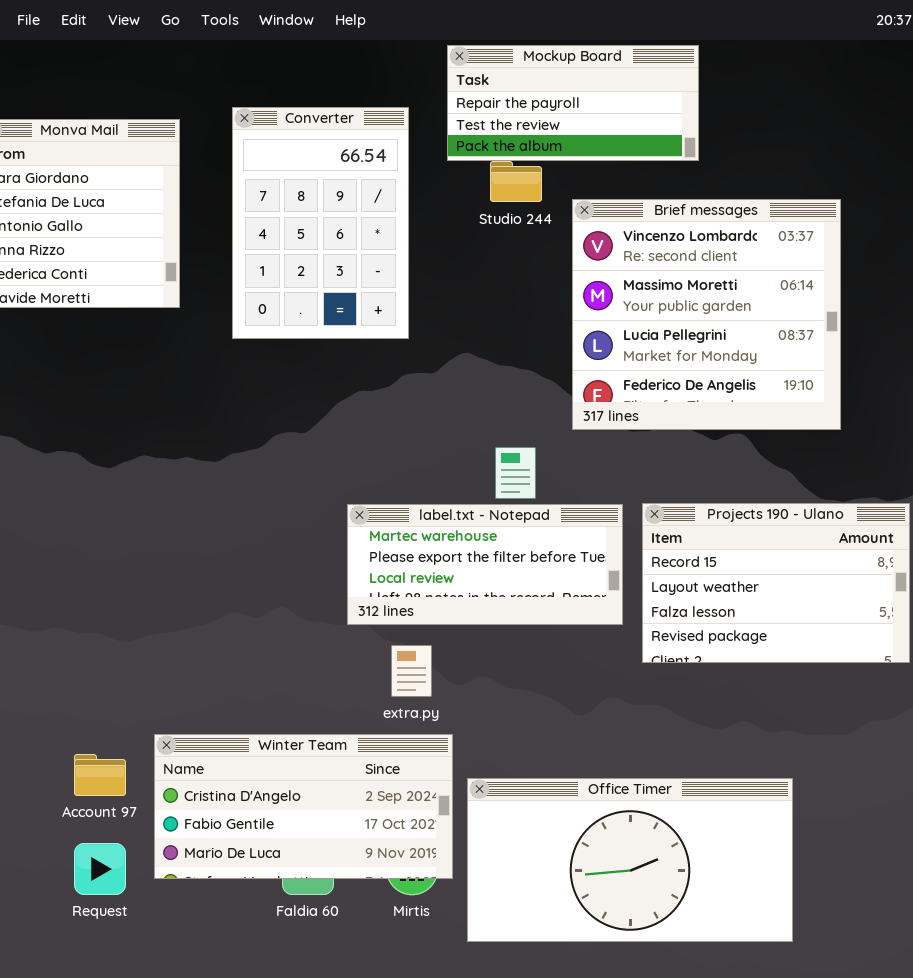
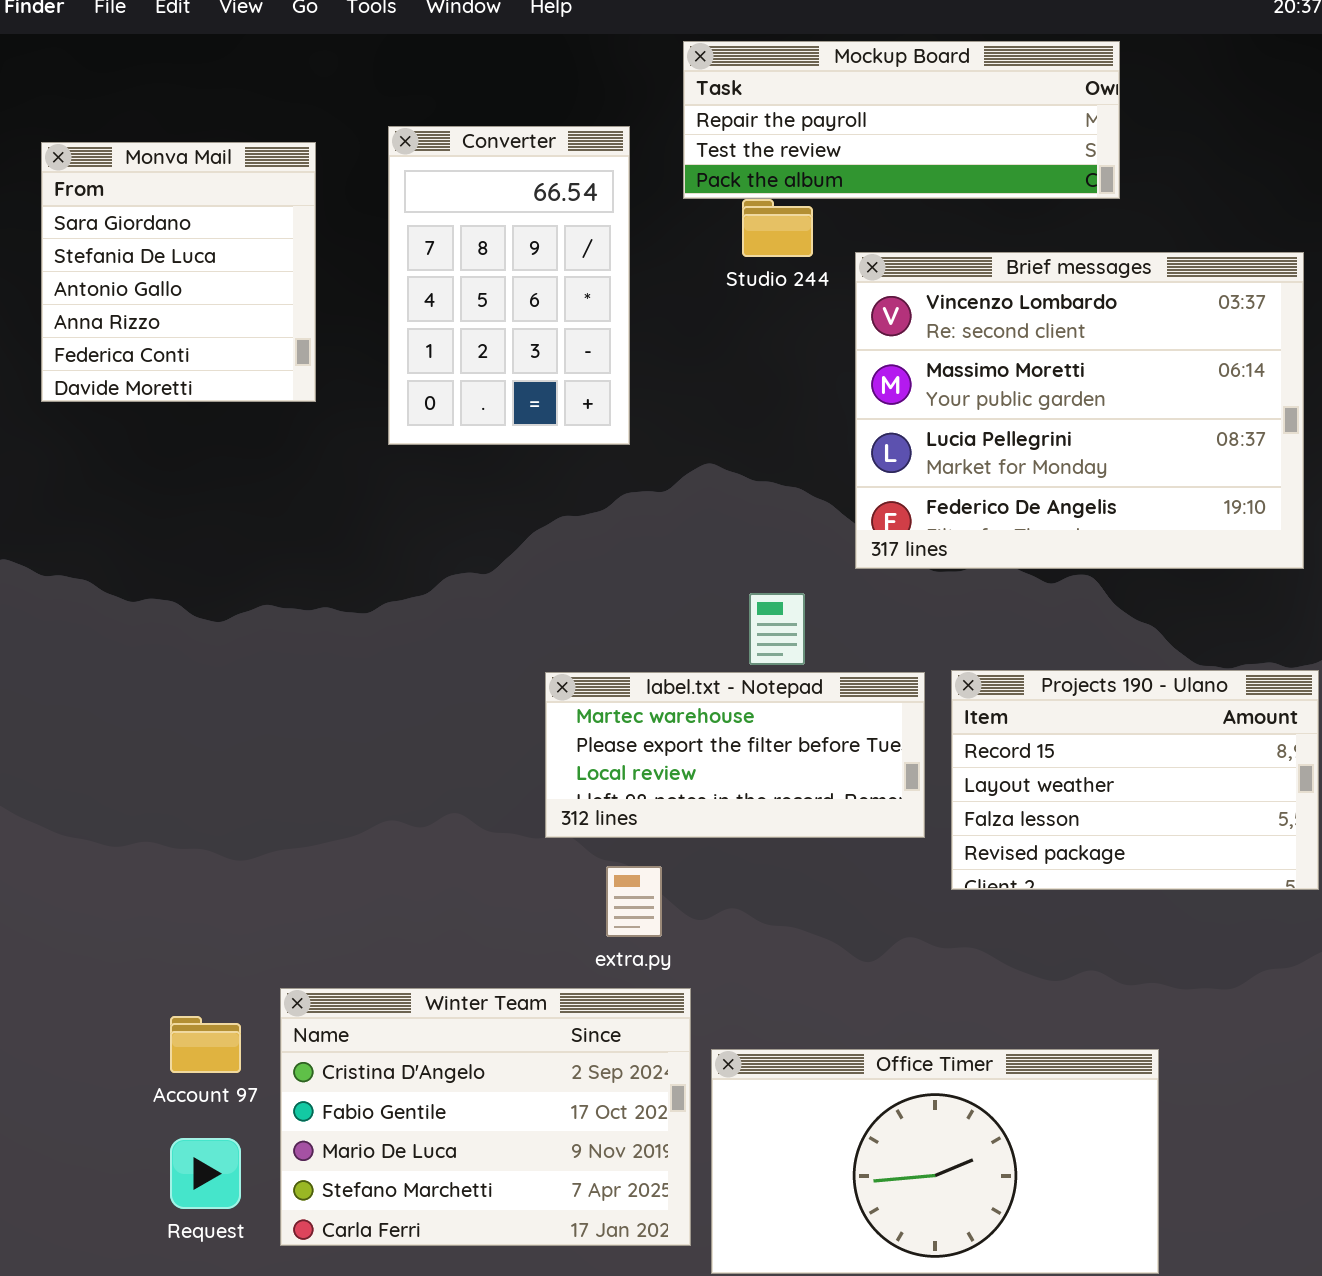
Mockup Board: [447,45,699,161] -> [683,41,1120,199], resized
Brief messages: [572,199,841,430] -> [855,252,1304,569], resized
Winter Team: [154,734,453,879] -> [280,988,691,1246], resized

